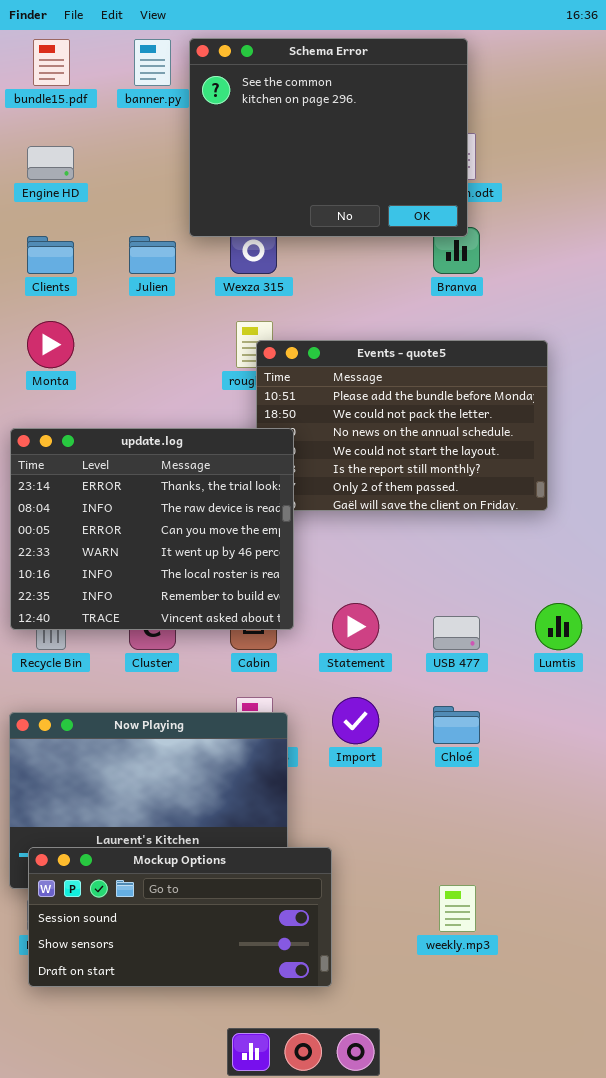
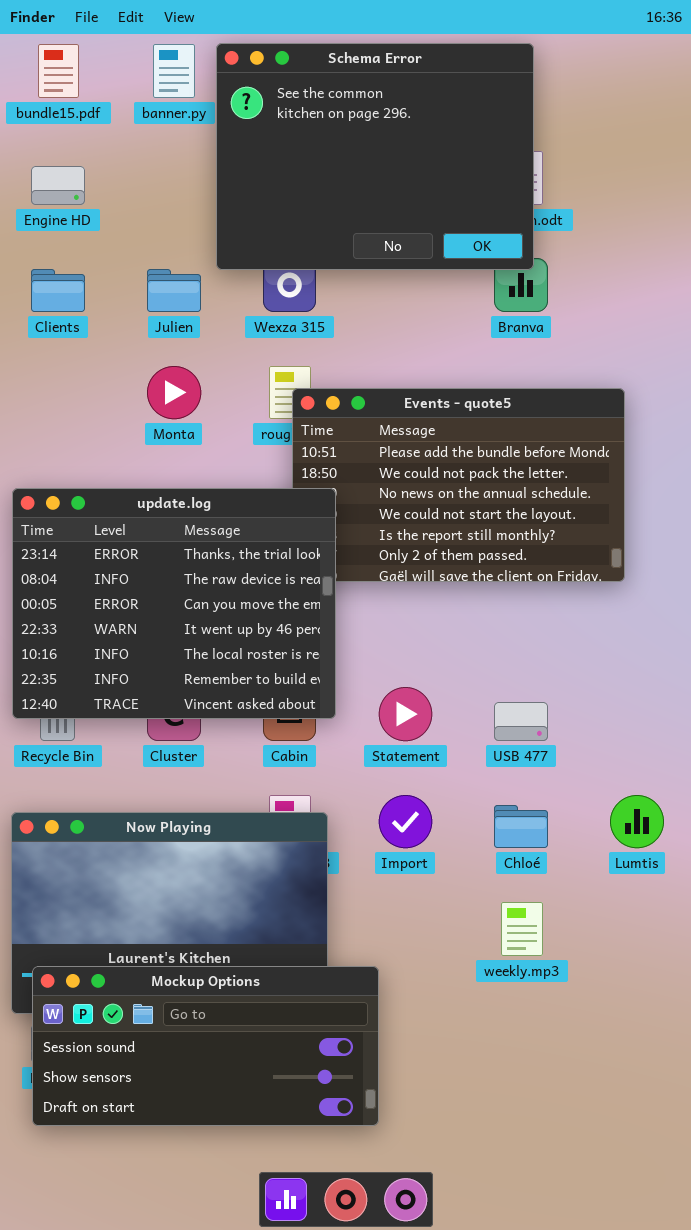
Monta: [27,321,74,368] -> [147,366,201,419], moved
Lumtis: [535,603,582,650] -> [610,795,664,848], moved
weekly.mp3: [439,885,476,932] -> [501,902,543,956], moved

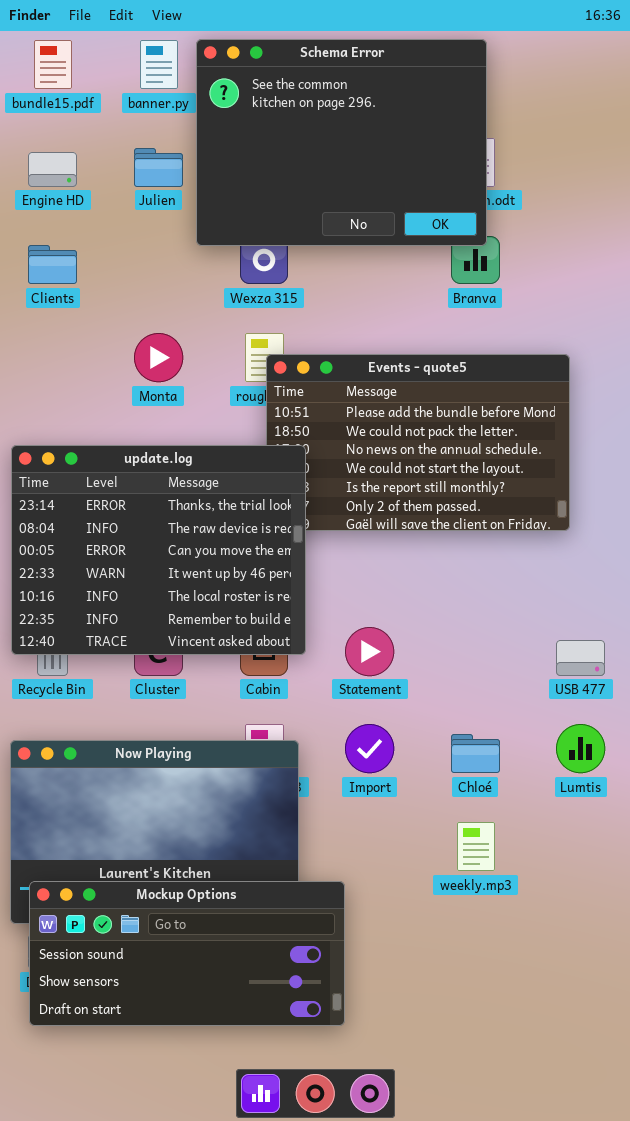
Julien: [147,269,201,312] -> [134,148,183,187], moved
USB 477: [494,702,548,741] -> [556,640,605,676], moved

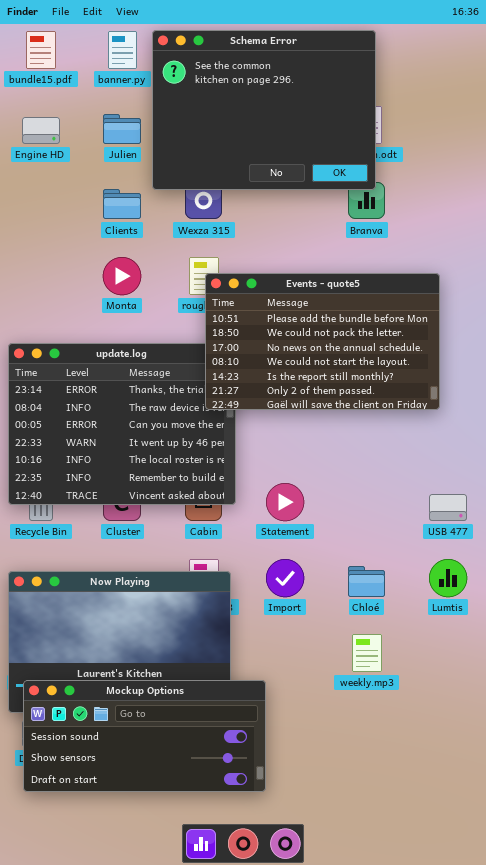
Clients: [28,245,77,284] -> [103,189,141,219], moved
Events - quote5: [266,354,570,531] -> [205,273,440,410], raised

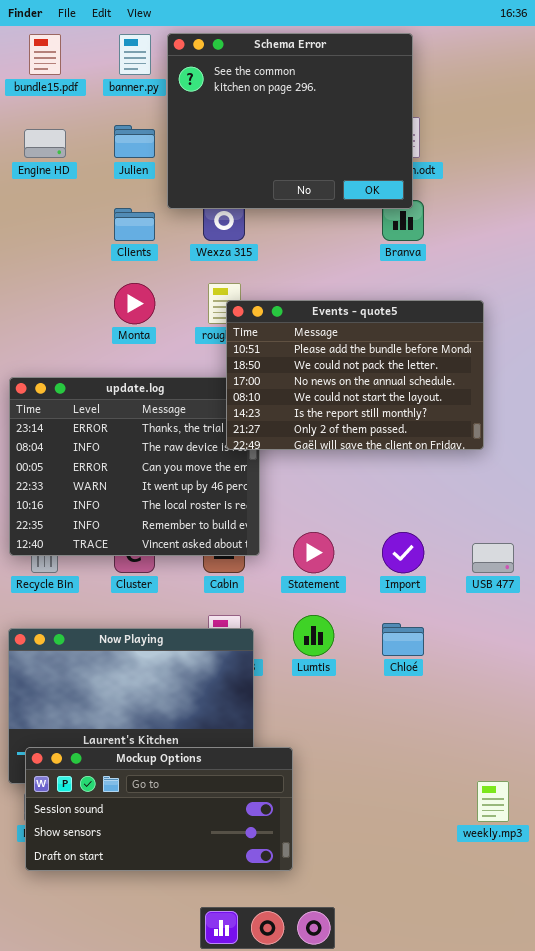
Import: [266,559,304,597] -> [382,532,424,573], moved
Lumtis: [429,559,467,597] -> [293,615,334,656], moved
weekly.mp3: [352,634,382,672] -> [477,781,509,822], moved

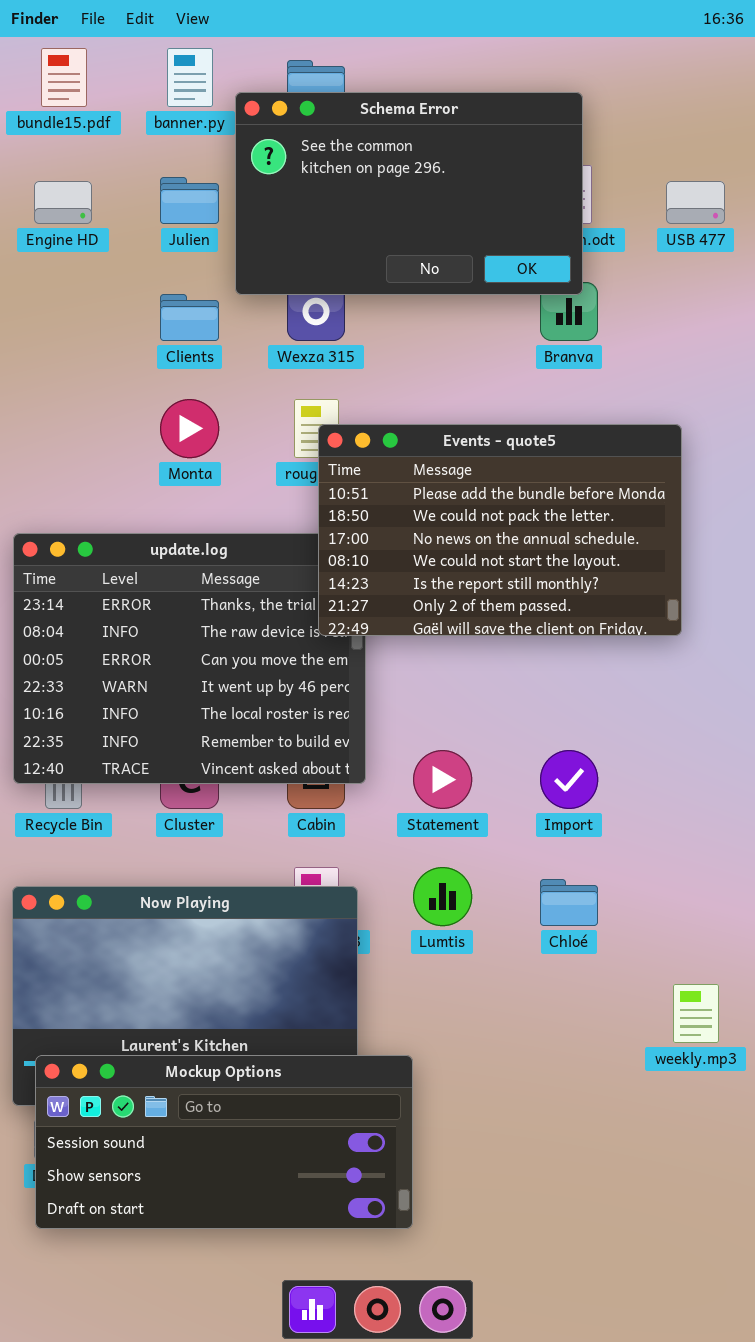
Schema Error: [167,33,413,209] -> [235,92,583,295], resized
USB 477: [472,543,514,573] -> [666,181,725,224], moved
weekly.mp3: [477,781,509,822] -> [673,984,719,1043], moved

